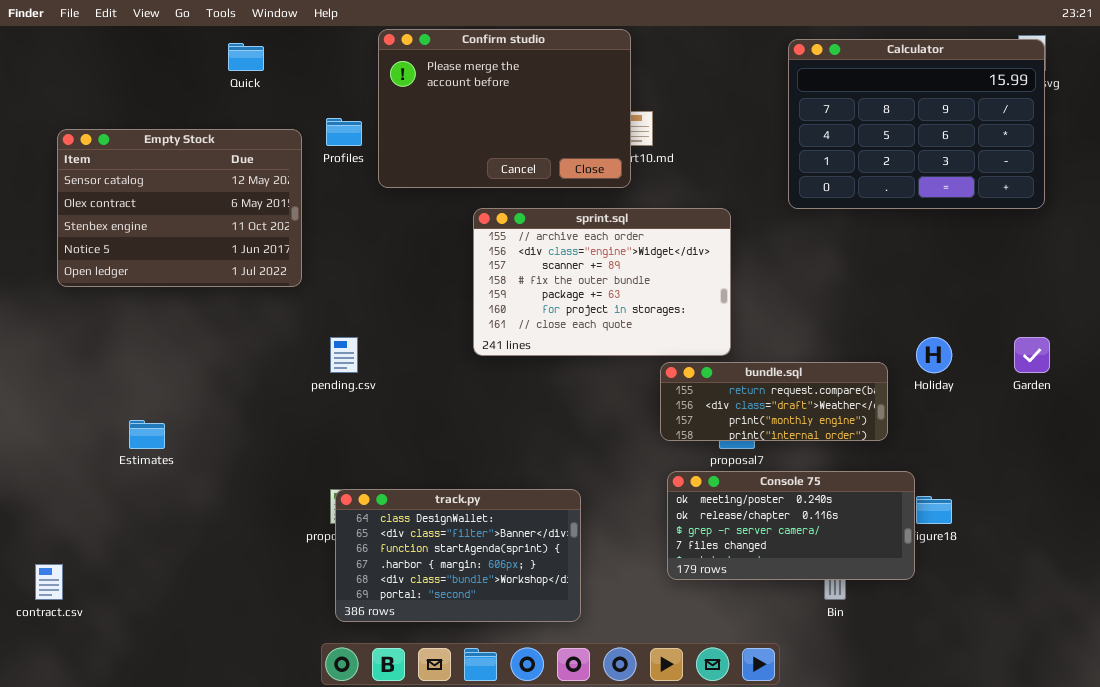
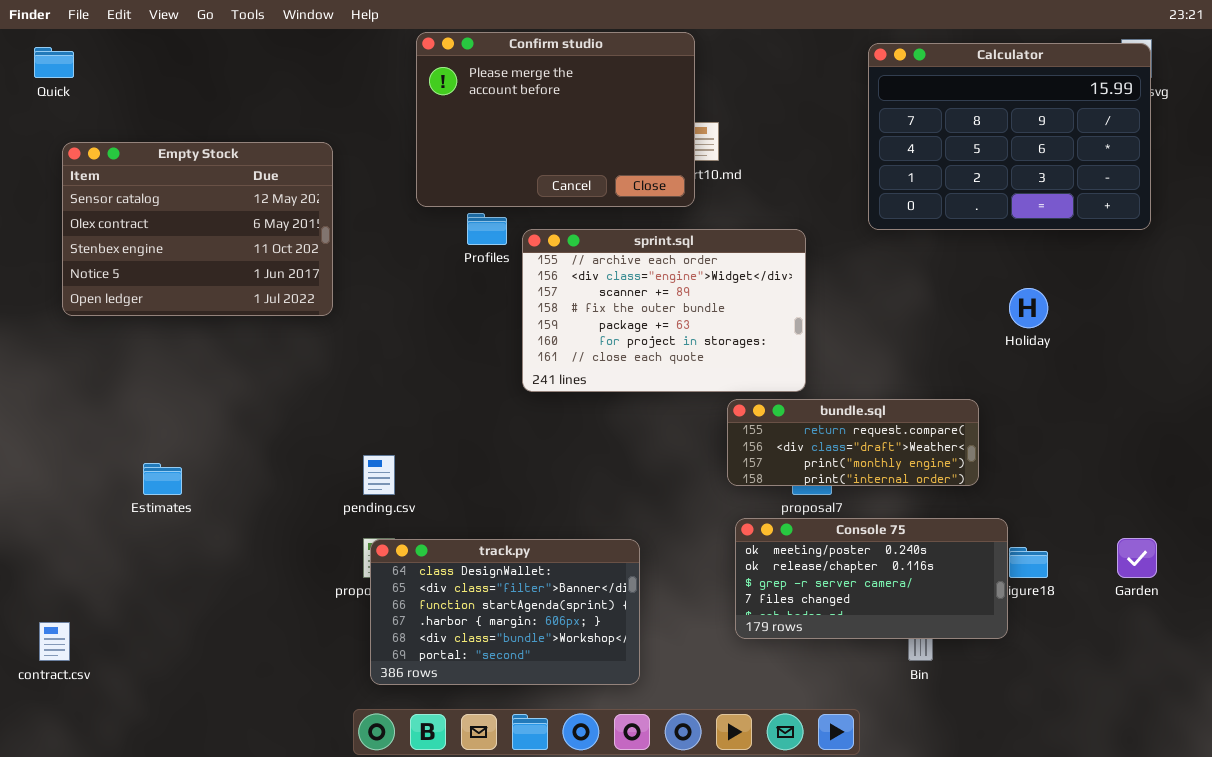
Quick: [228,43,264,71] -> [34,47,74,78], moved
Profiles: [326,118,362,146] -> [467,213,507,245], moved
pending.csv: [330,337,358,373] -> [363,455,395,495], moved
Holiday: [916,337,952,373] -> [1009,288,1048,328], moved
Garden: [1014,337,1050,373] -> [1117,538,1157,578], moved

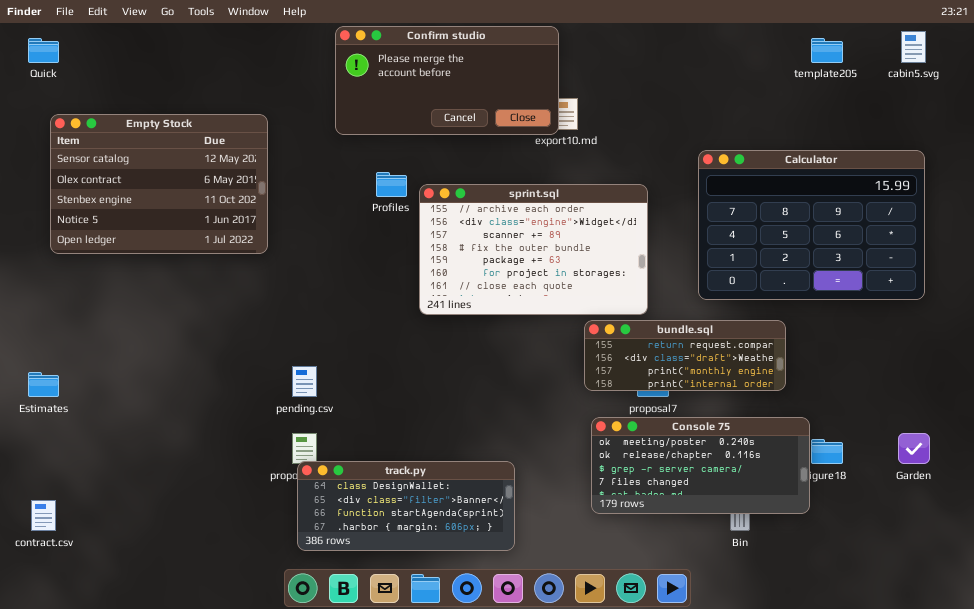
Confirm studio: [416,32,695,207] -> [335,26,559,135], resized
Calculator: [868,43,1151,230] -> [698,150,925,300], moved
Estimates: [143,463,182,495] -> [28,372,59,397], moved
track.py: [370,539,640,685] -> [297,461,515,551], resized

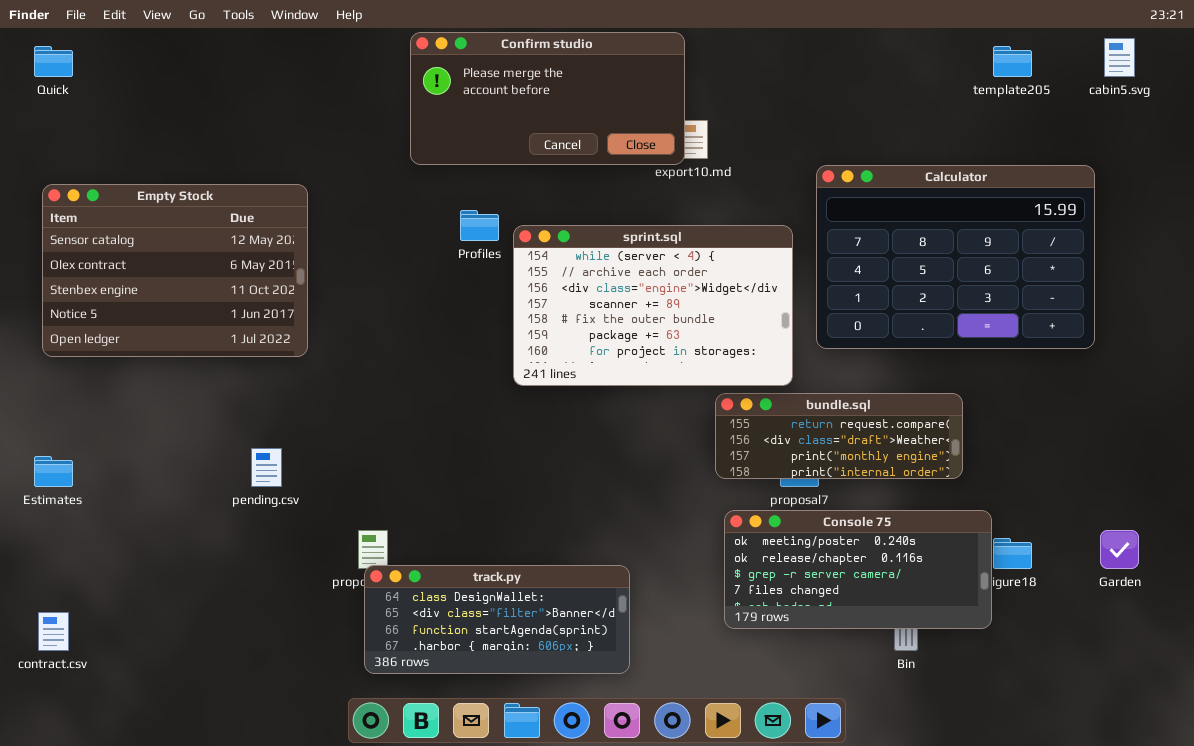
Empty Stock: [50,114,268,254] -> [42,184,308,357], moved
Calculator: [698,150,925,300] -> [816,165,1095,349], moved
sprint.sql: [419,184,648,315] -> [513,225,793,386], scrolled up 1 row
pending.csv: [292,366,317,397] -> [251,448,282,487], moved

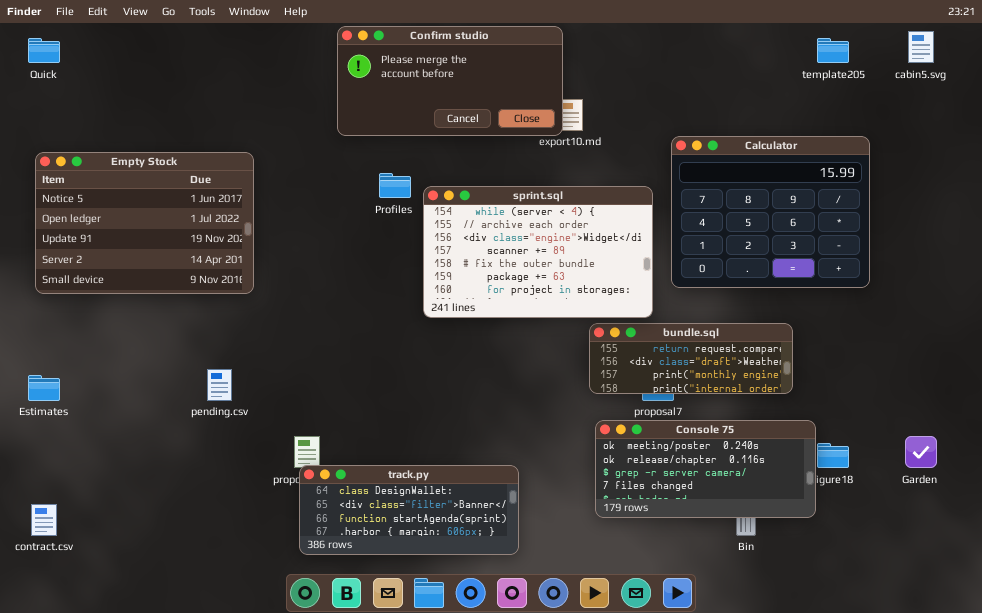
Calculator: [816,165,1095,349] -> [671,136,870,288], resized
Empty Stock: [42,184,308,357] -> [35,152,254,294], scrolled down 3 rows

